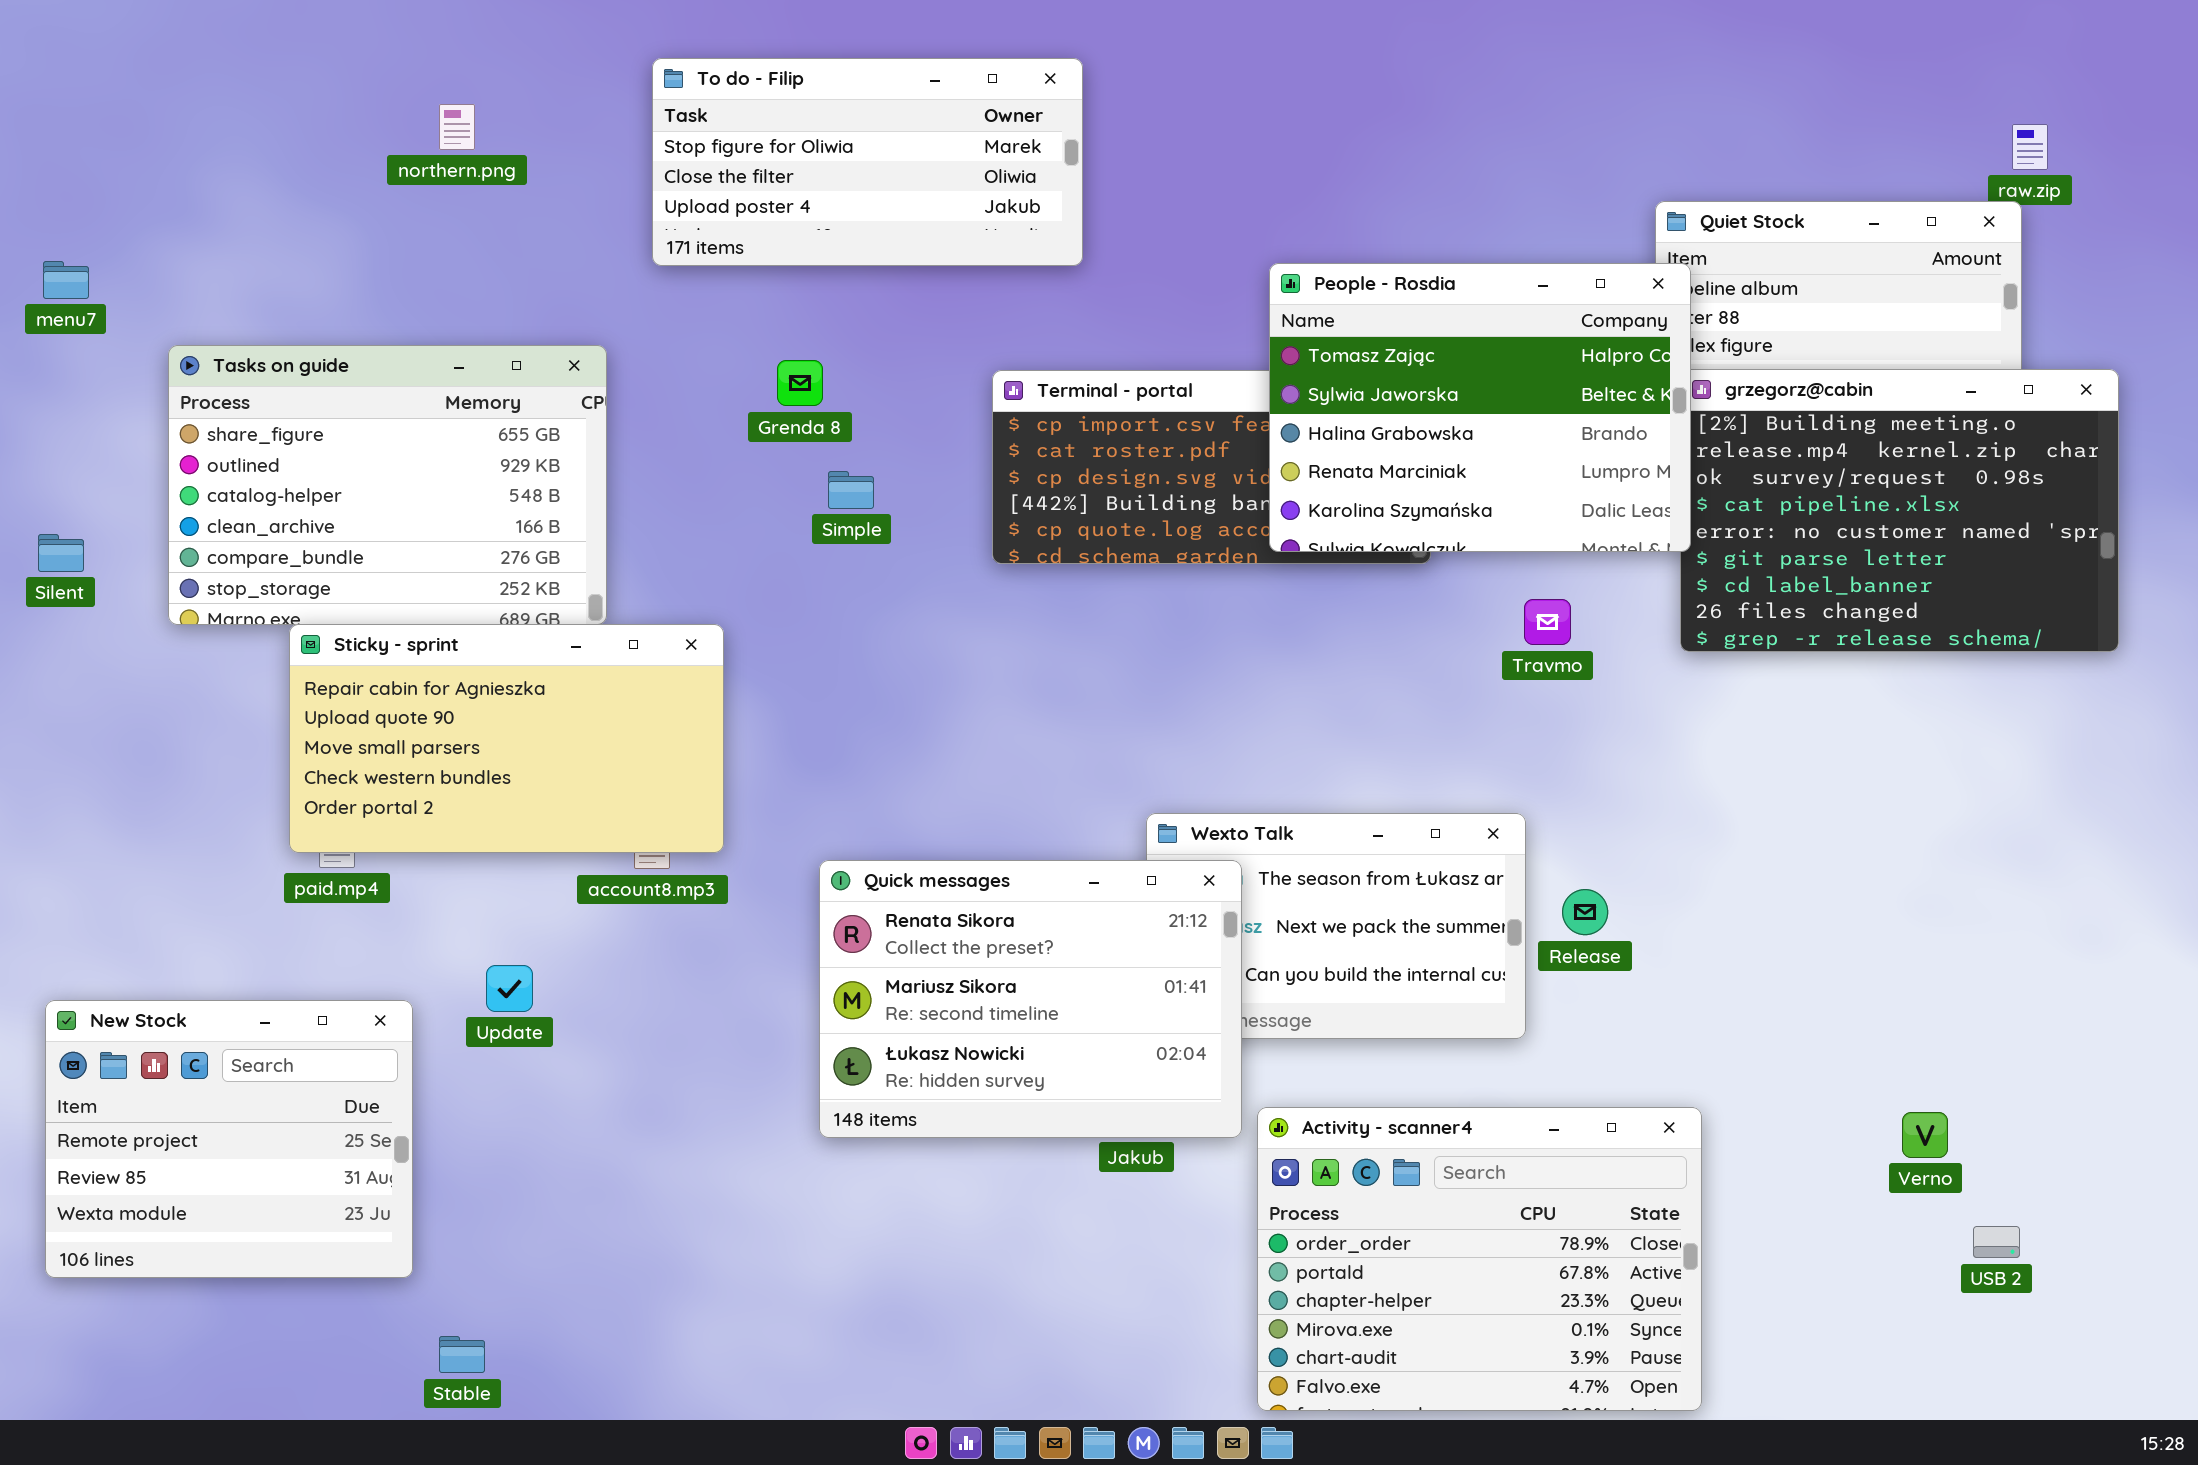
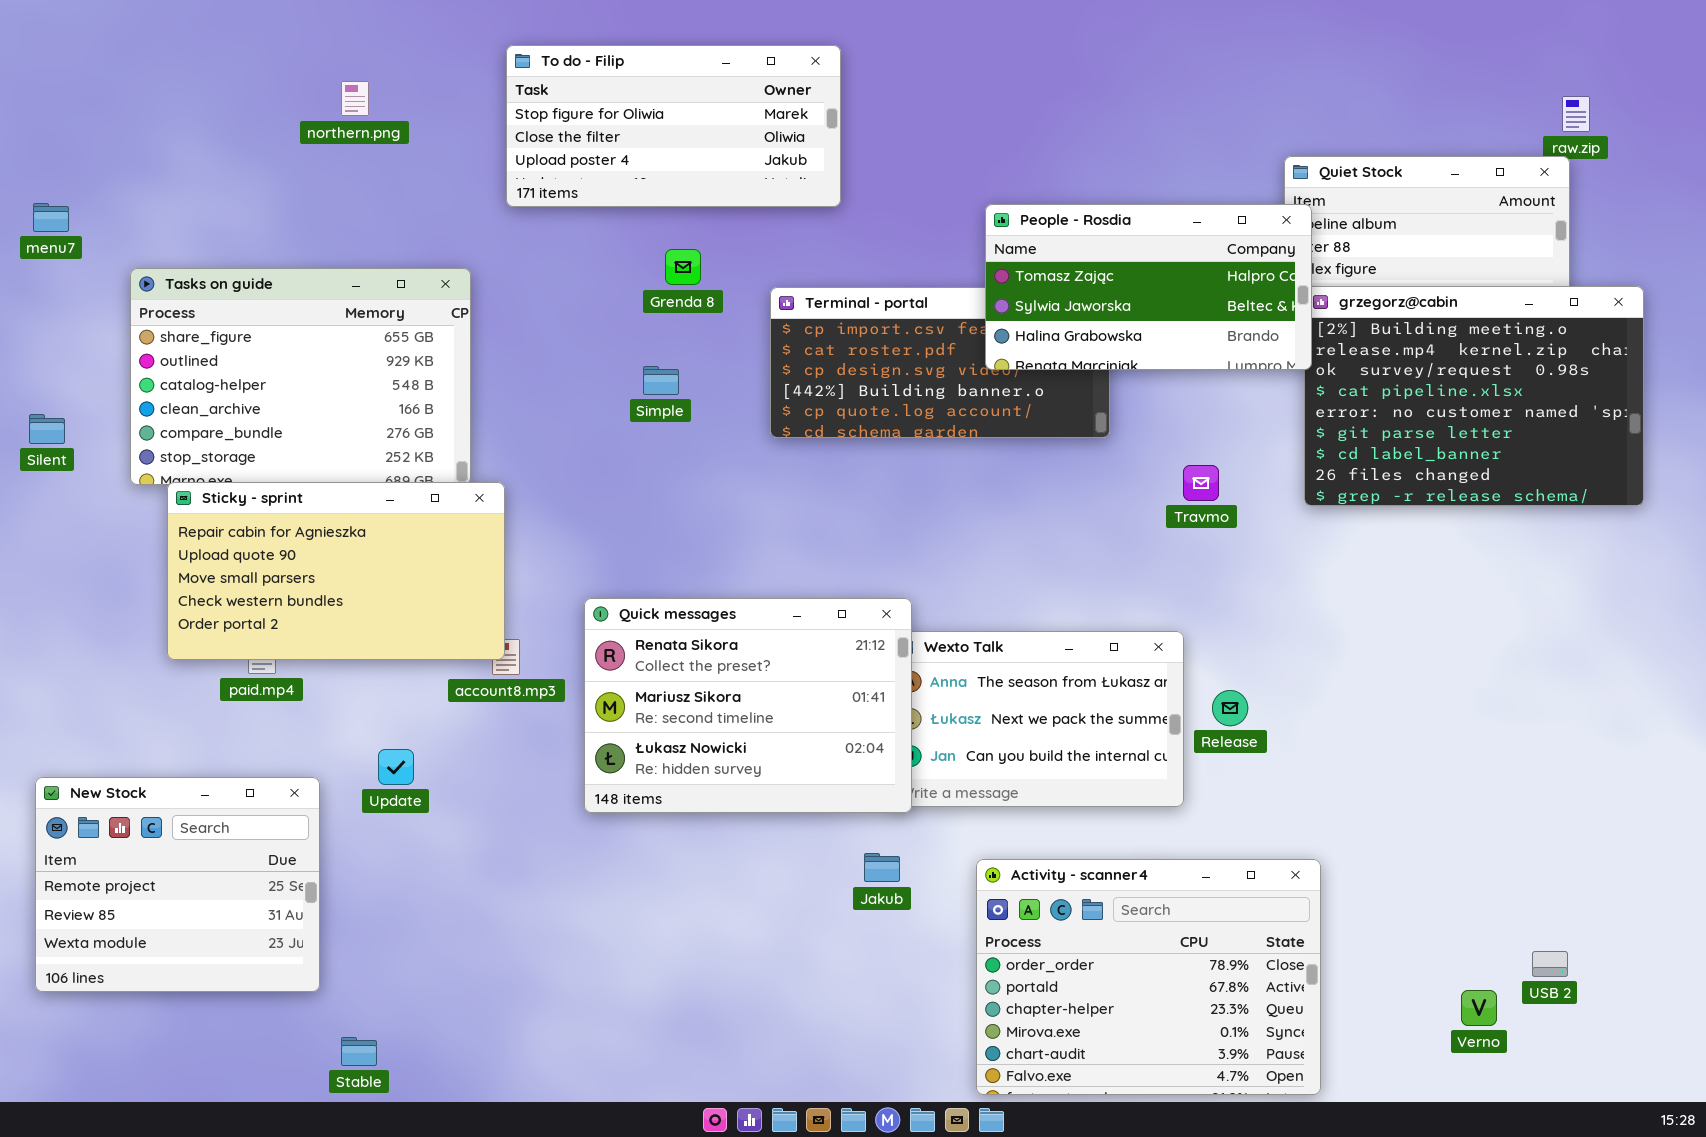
People - Rosdia: [1269,263,1691,552] -> [985,204,1312,370], resized
Grenda 8: [777,360,823,406] -> [665,249,701,285], moved
Sticky - sprint: [289,624,724,853] -> [167,482,505,660], moved
Quick messages: [819,860,1242,1138] -> [584,598,912,813], moved
Verno: [1902,1112,1948,1158] -> [1461,990,1497,1026], moved

